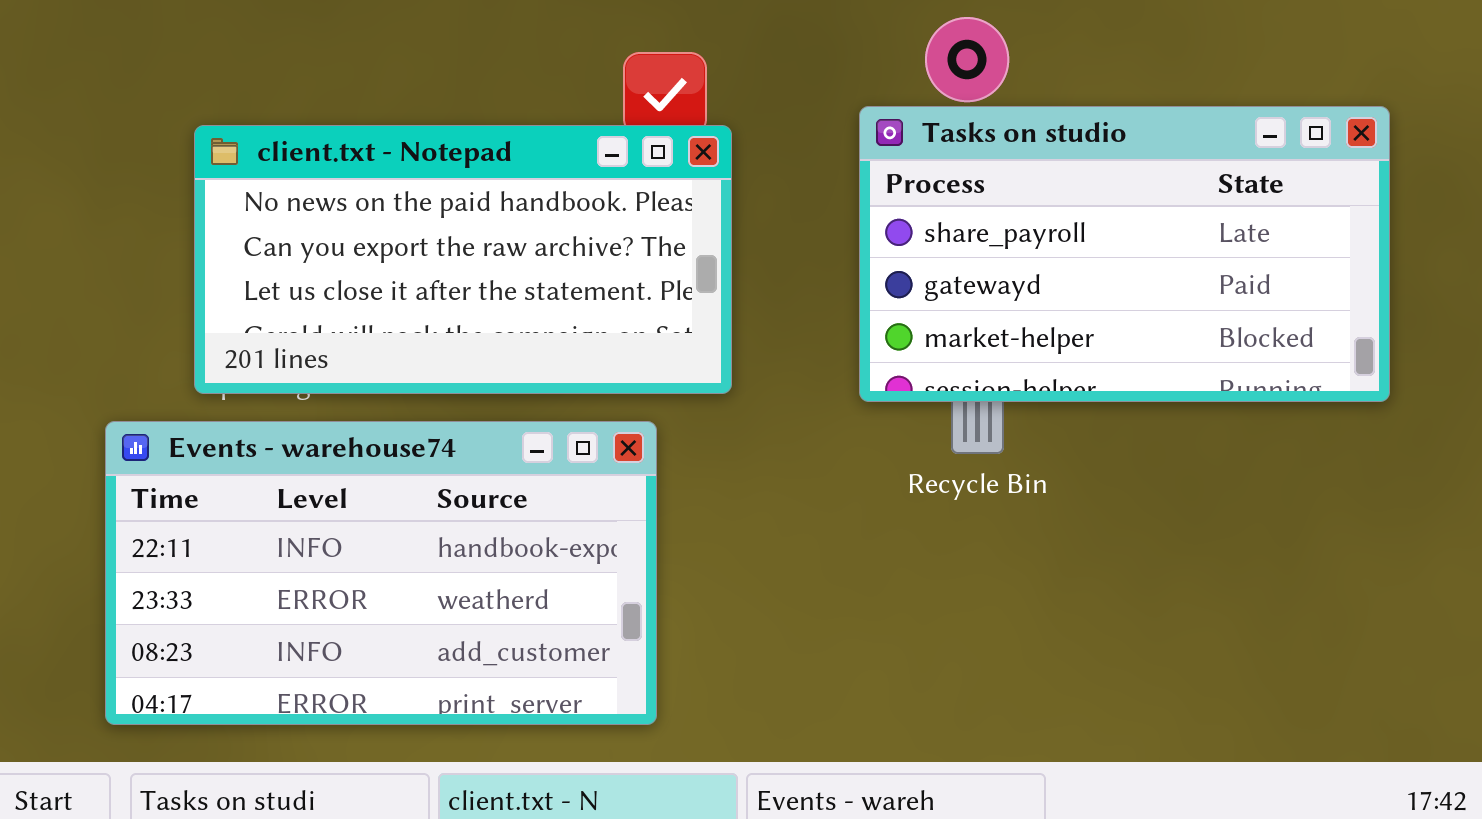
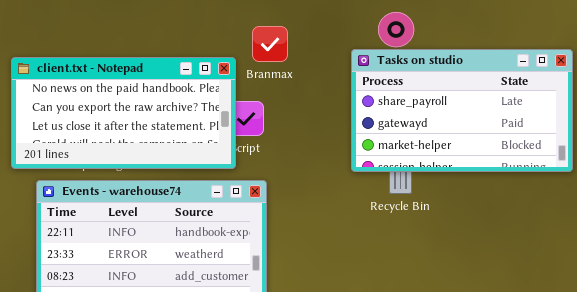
client.txt - Notepad: [194,125,732,394] -> [11,57,236,169], moved

